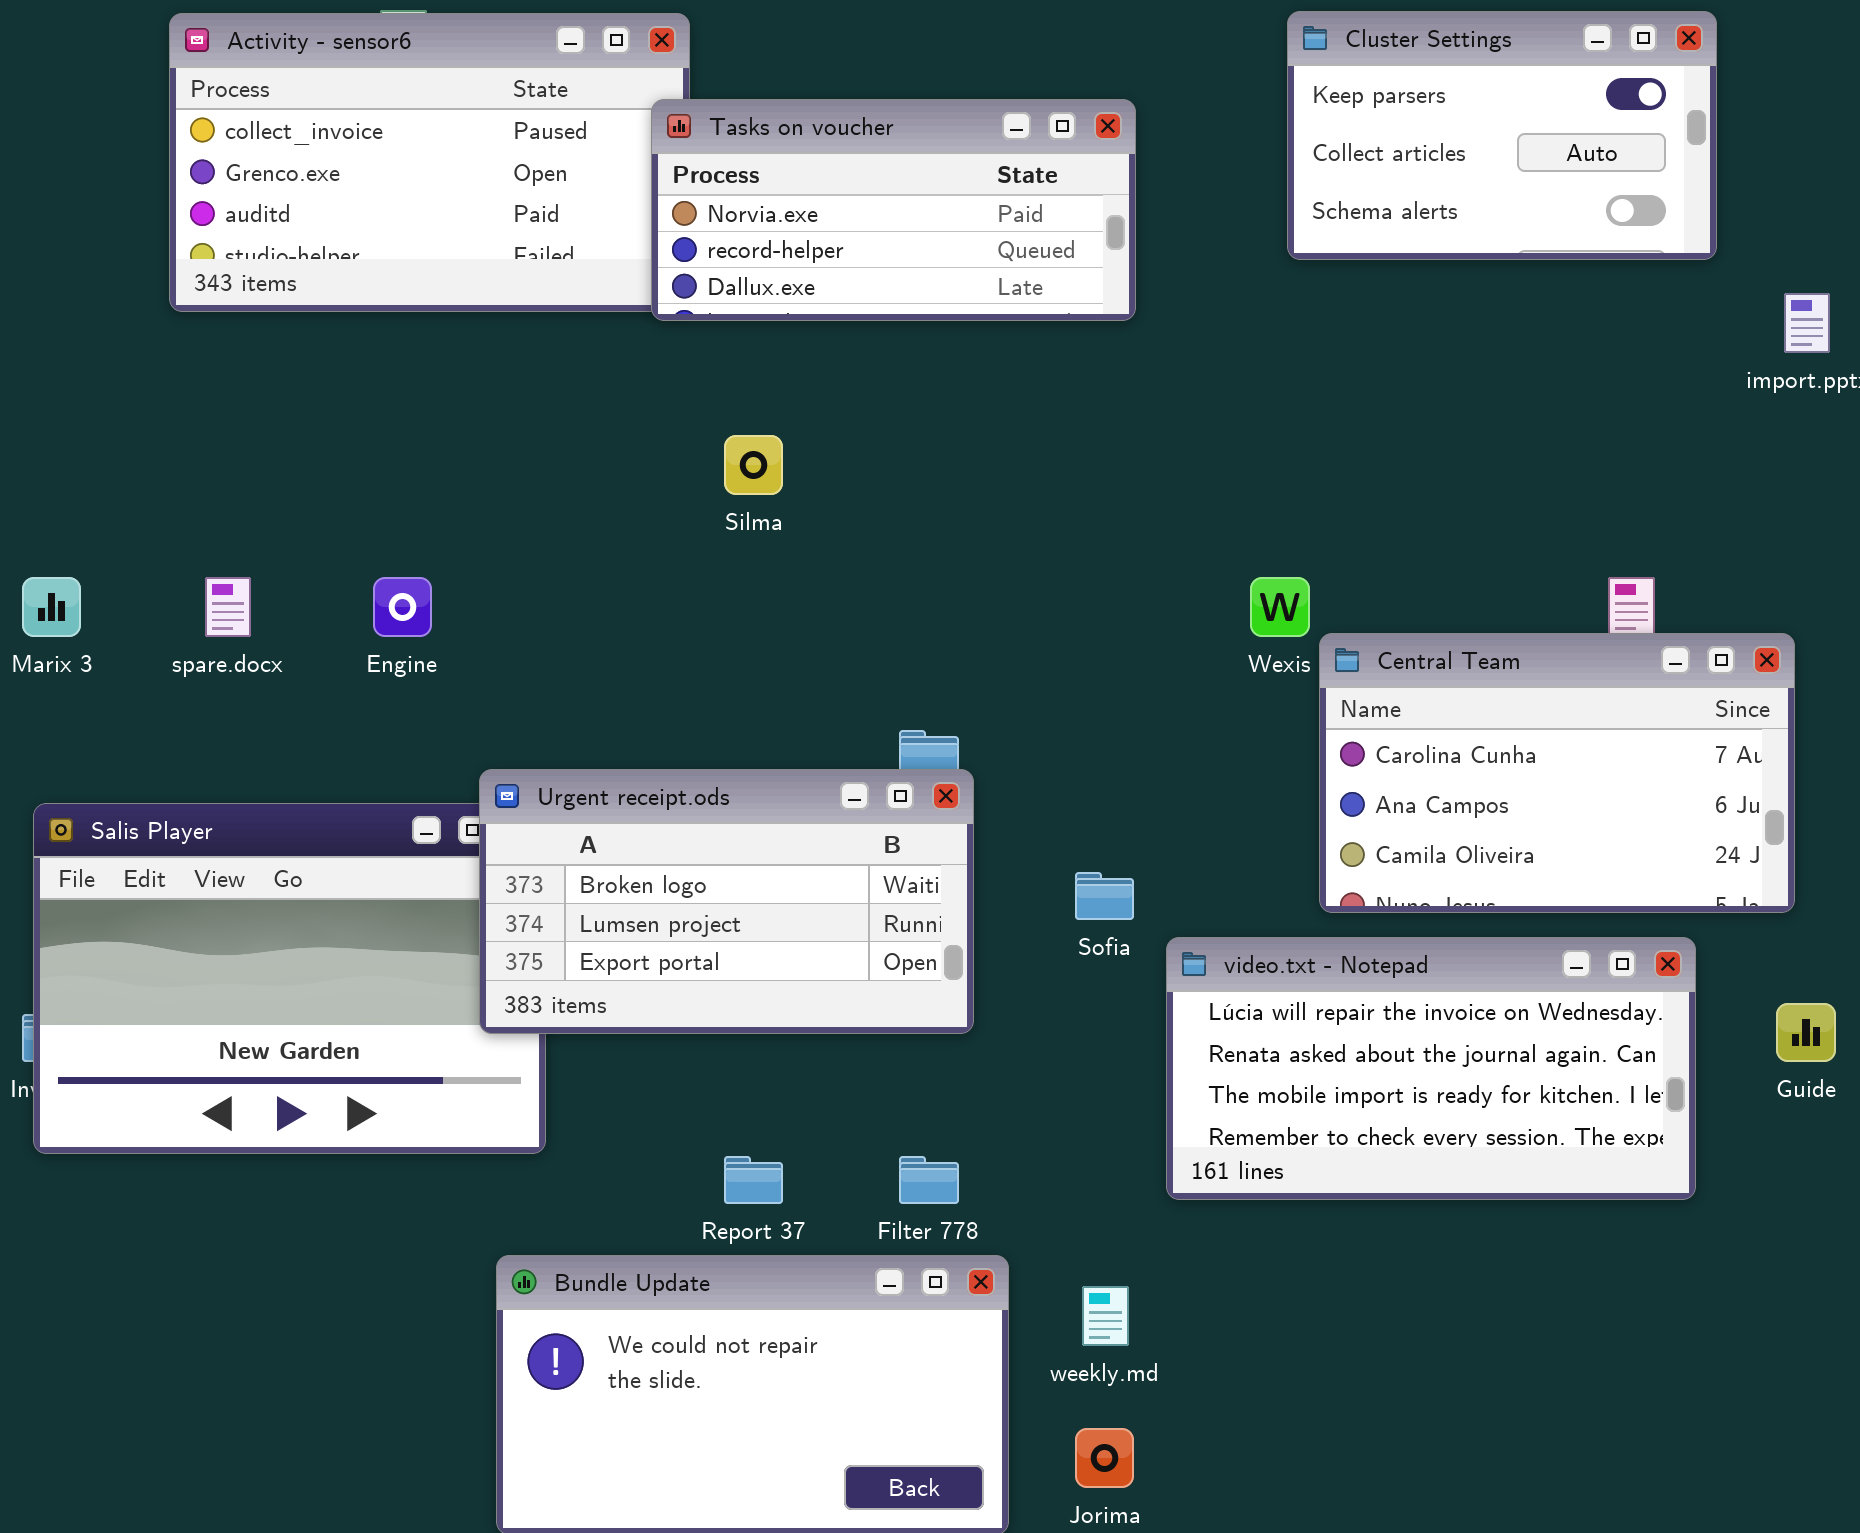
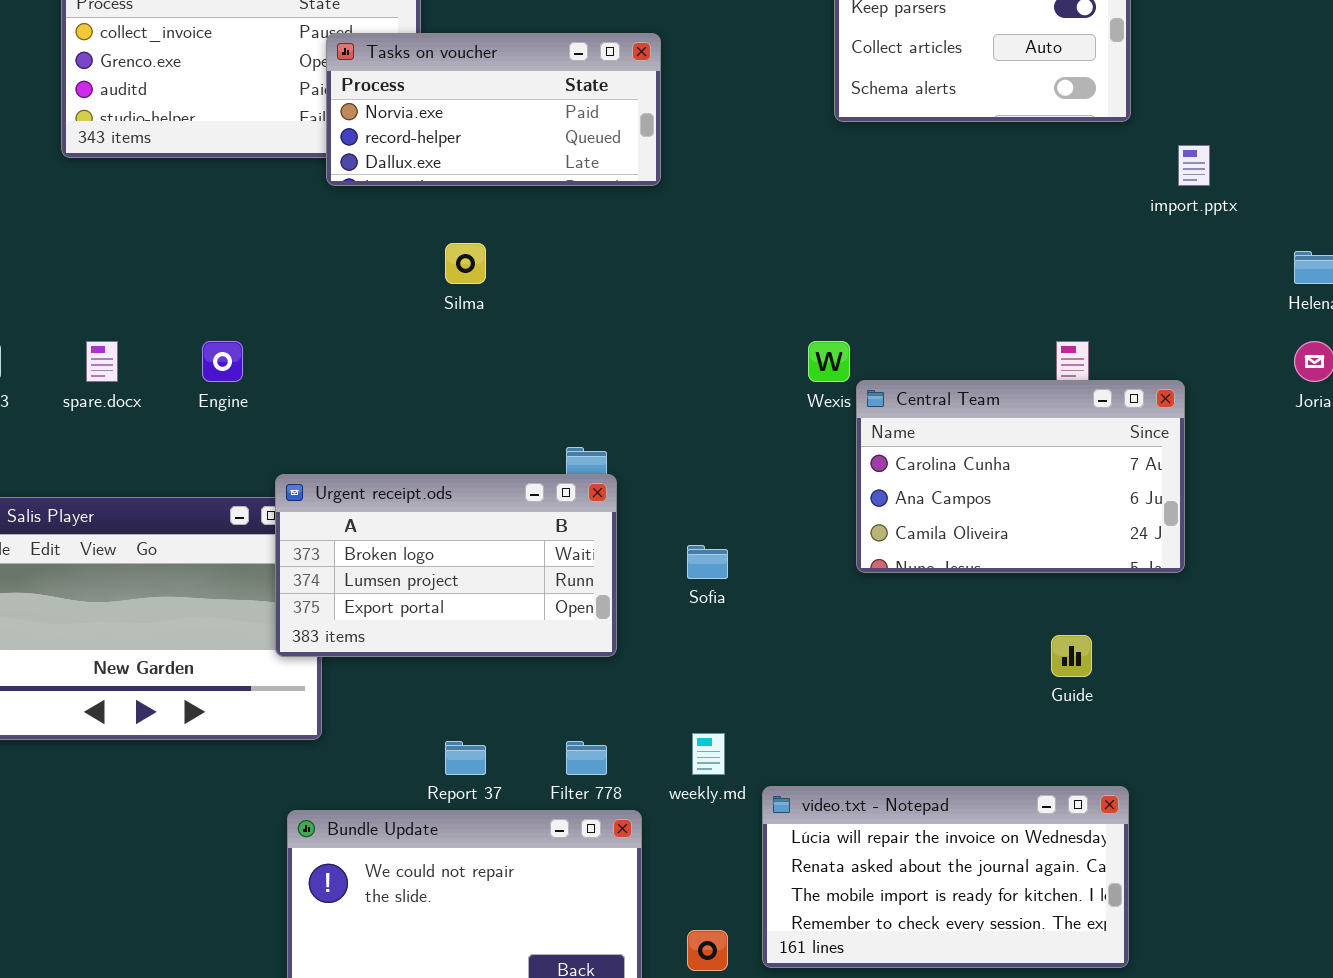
Tasks on voucher: [651,99,1136,321] -> [326,33,661,186], moved
video.txt - Notepad: [1166,937,1696,1200] -> [762,786,1129,968], moved
Guide: [1776,1003,1836,1062] -> [1051,635,1092,677], moved
weekly.md: [1082,1286,1129,1346] -> [692,733,725,775], moved

